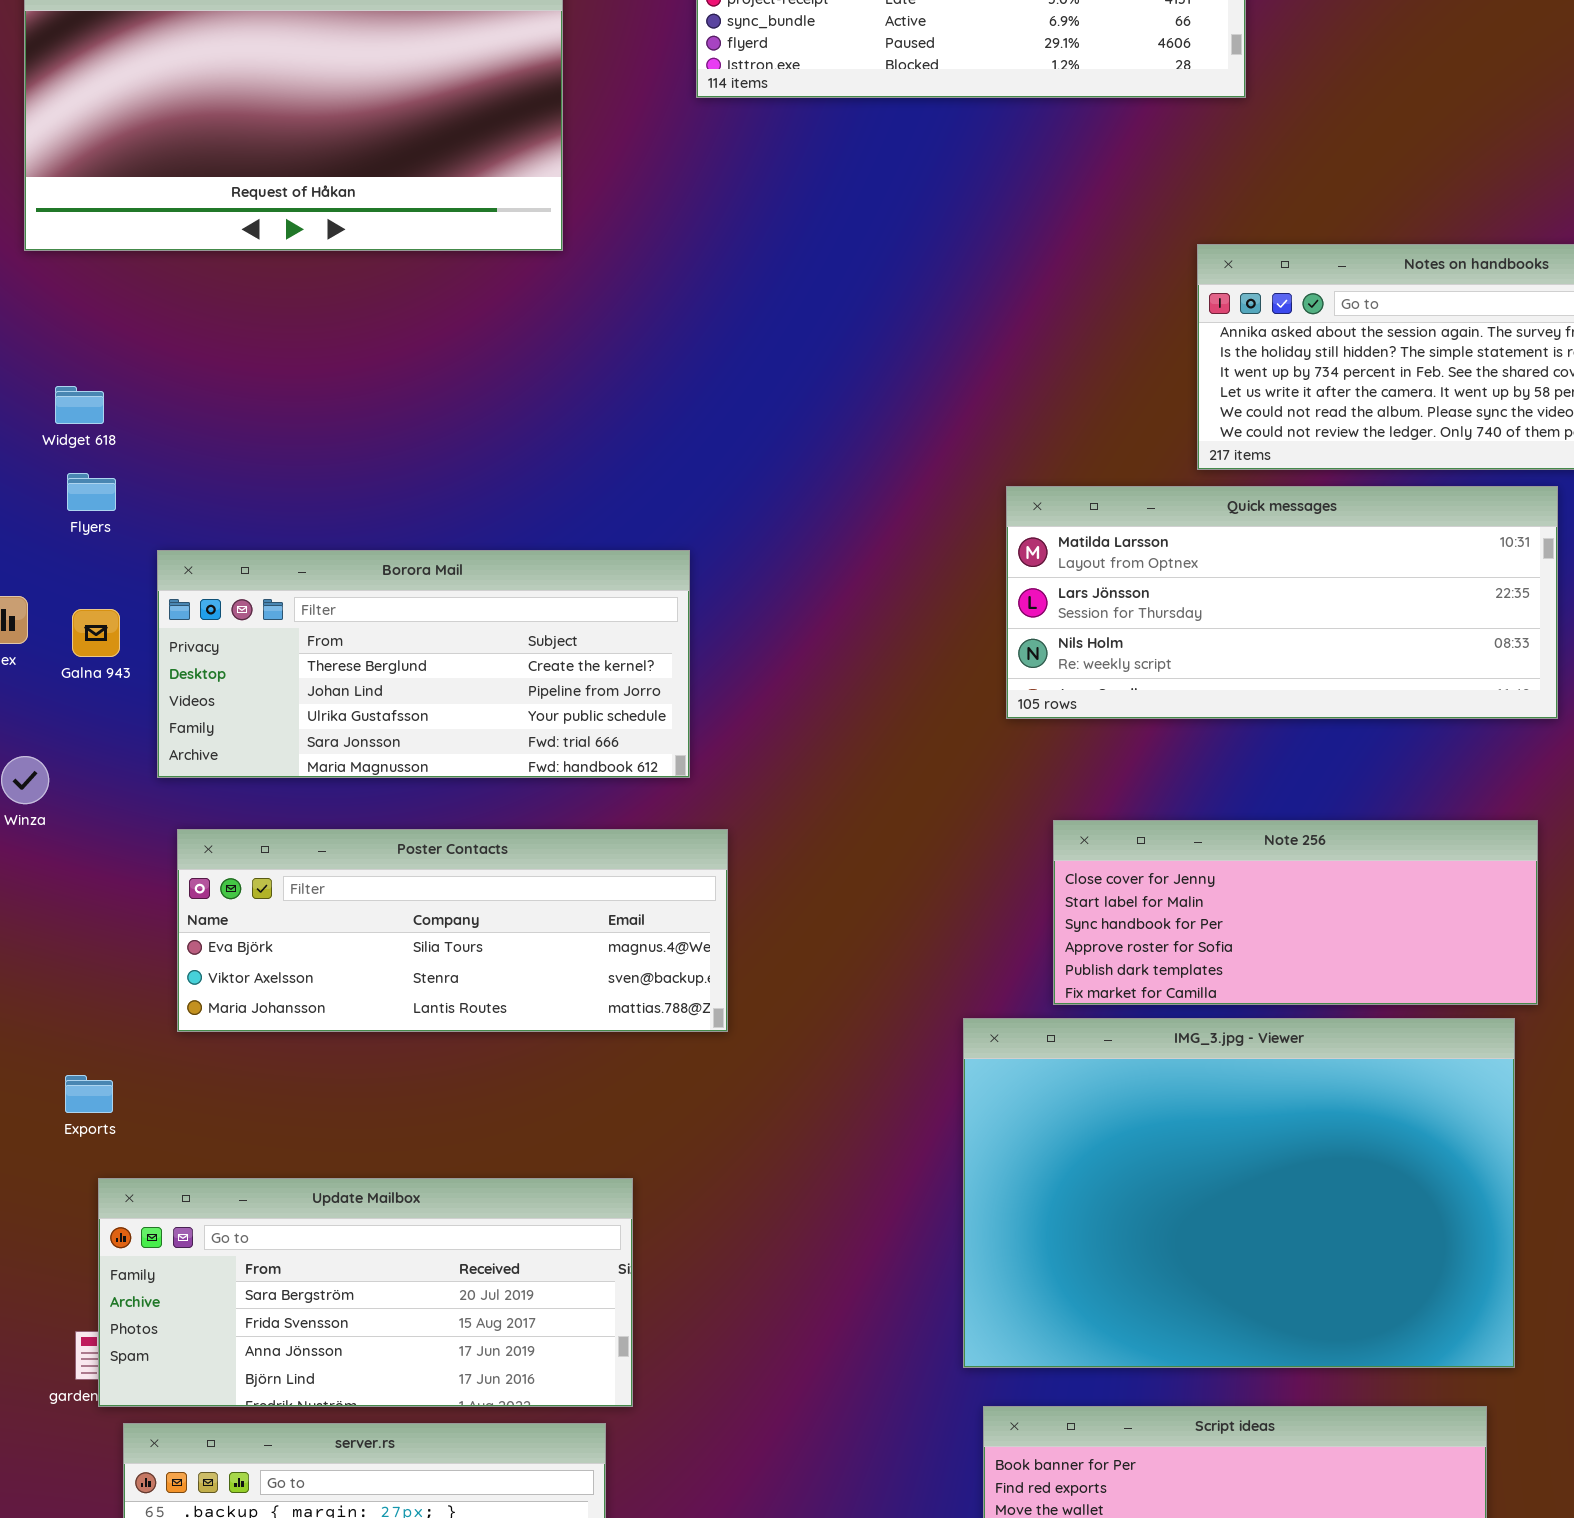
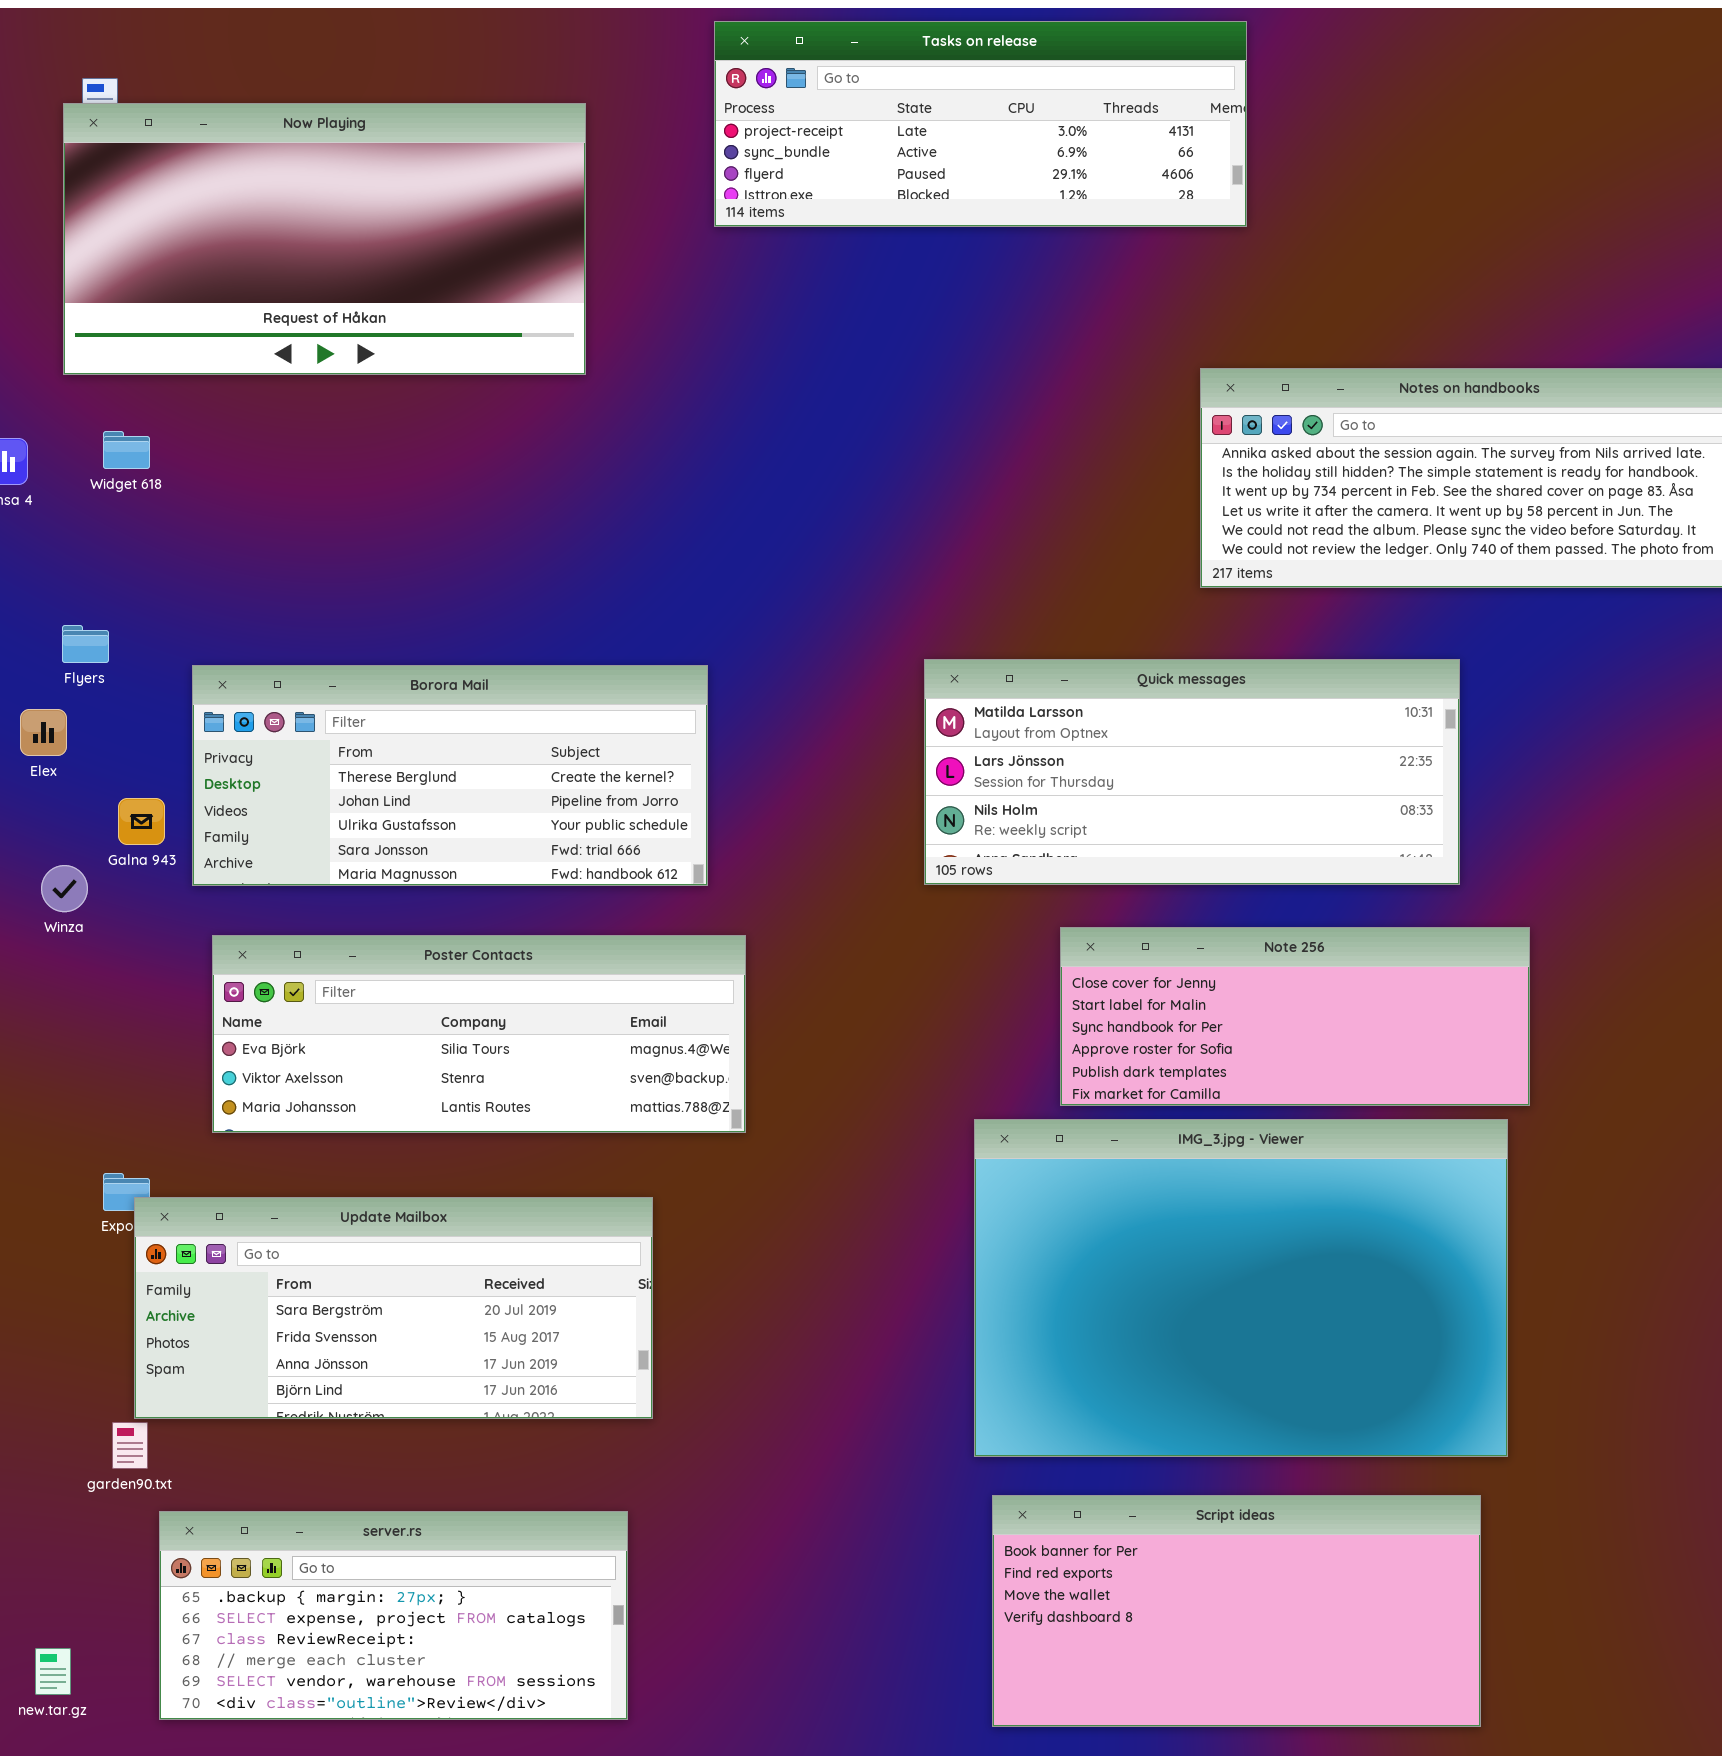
Widget 618: [55,386,104,424] -> [103,431,150,469], moved
Flyers: [67,473,116,511] -> [62,625,109,663], moved
Quick messages: [1006,486,1558,719] -> [924,659,1460,885], moved
Galna 943: [72,609,120,657] -> [118,798,165,845], moved
Update Mailbox: [98,1178,633,1407] -> [134,1197,653,1419], moved

